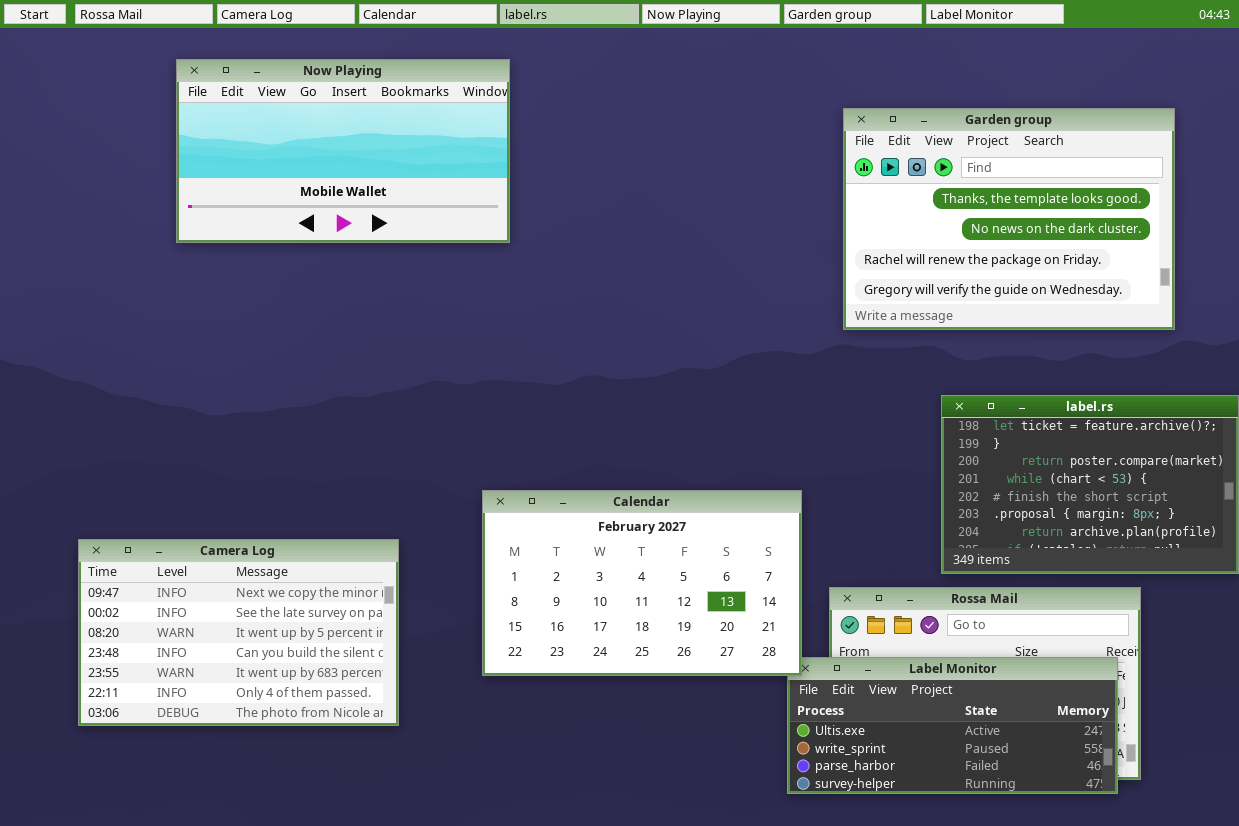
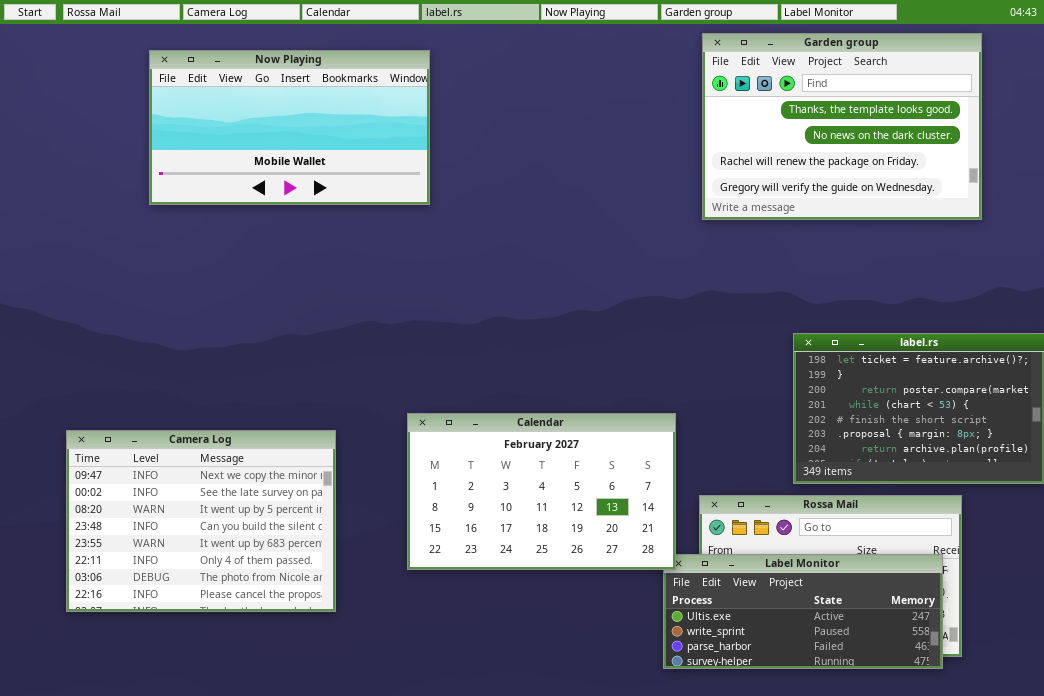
Garden group: [843,108,1175,330] -> [702,33,982,220], moved
Camera Log: [78,539,399,726] -> [66,430,336,612], resized

